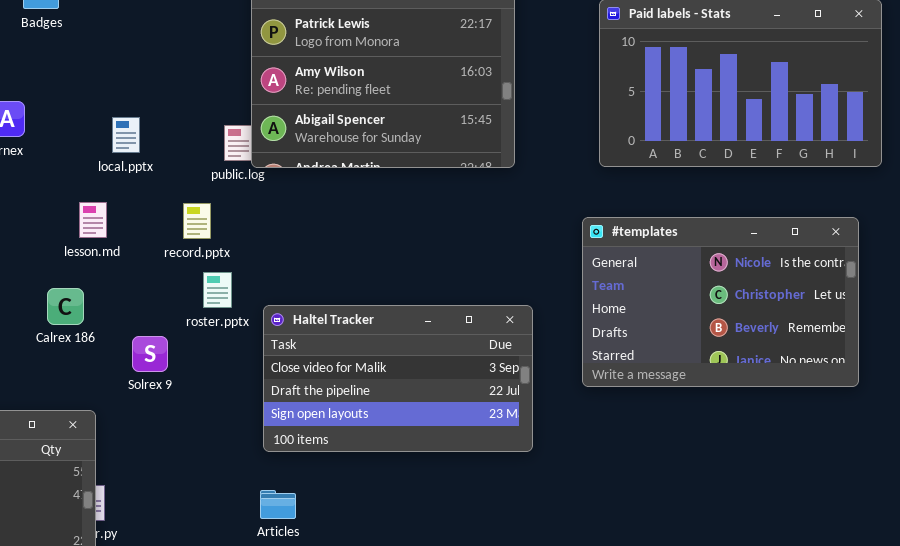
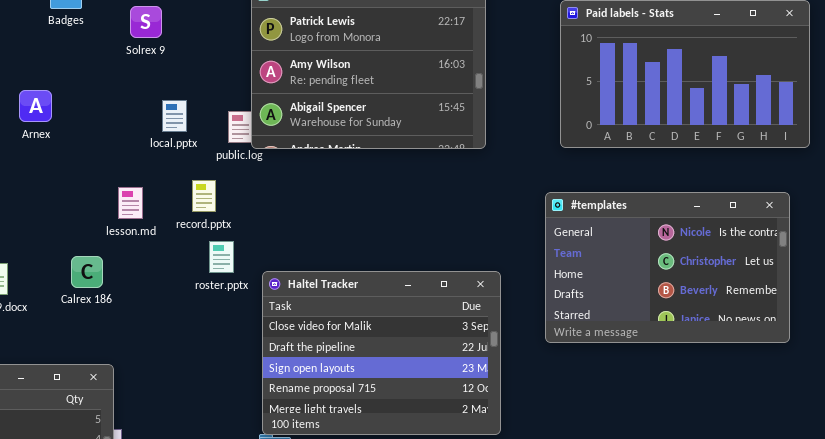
local.pptx: [112,117,140,153] -> [162,100,187,132], moved
lesson.md: [79,202,107,238] -> [118,187,143,219], moved
Haltel Tracker: [263,305,533,452] -> [262,271,501,435], resized
Solrex 9: [132,336,168,372] -> [130,6,162,38], moved

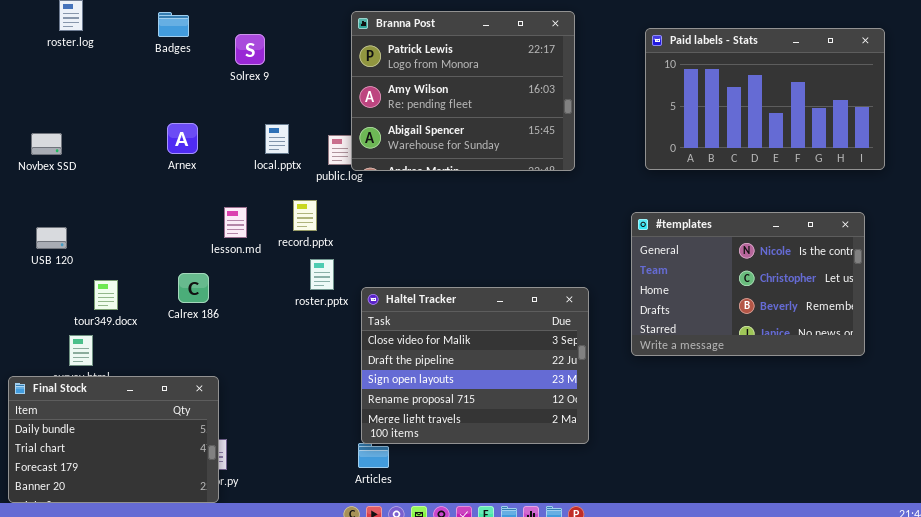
Arnex: [19,90,52,122] -> [167,123,198,154], moved

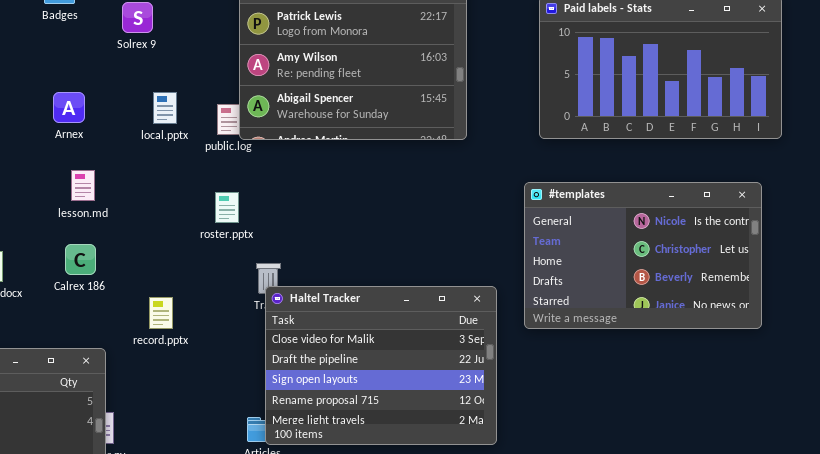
record.pptx: [293,200,317,231] -> [149,297,173,329], moved
lesson.md: [224,207,247,238] -> [71,170,95,201], moved
roster.pptx: [310,259,334,290] -> [215,192,239,223], moved
Haltel Tracker: [361,287,589,444] -> [265,286,497,445], moved

